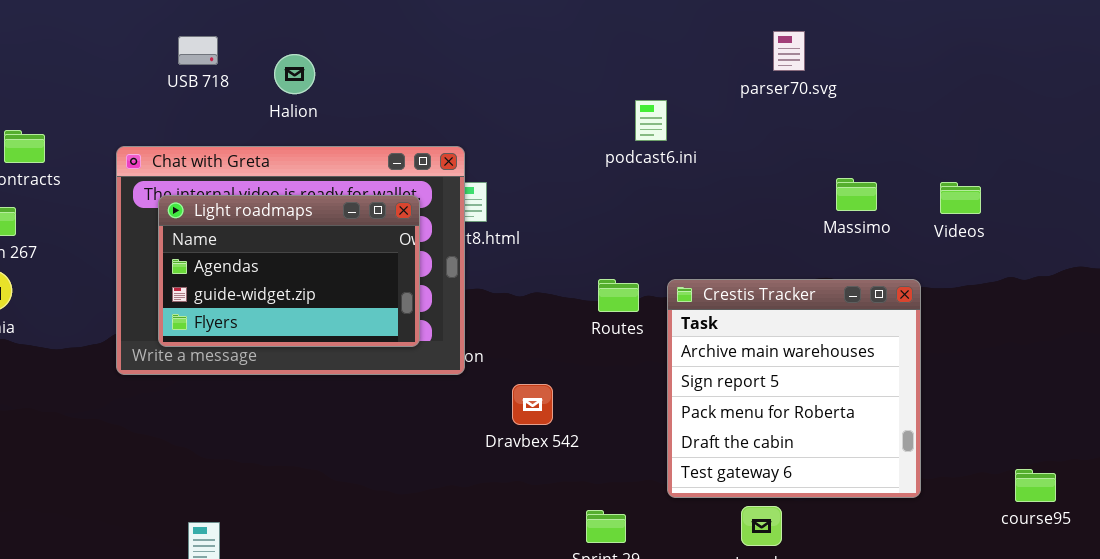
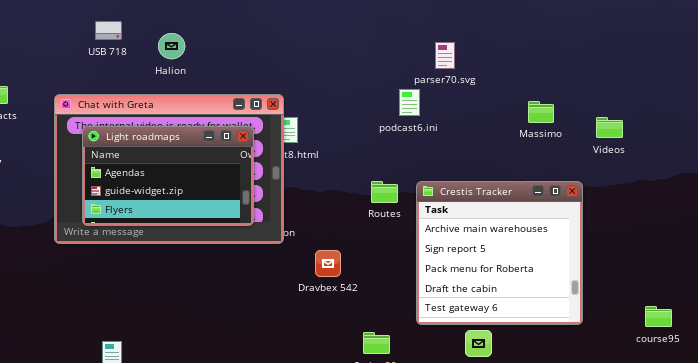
parser70.svg: [773,31,805,71] -> [435,42,455,69], moved
podcast6.ini: [635,100,667,141] -> [399,89,420,116], moved
Massimo: [836,178,877,211] -> [528,101,554,123], moved

